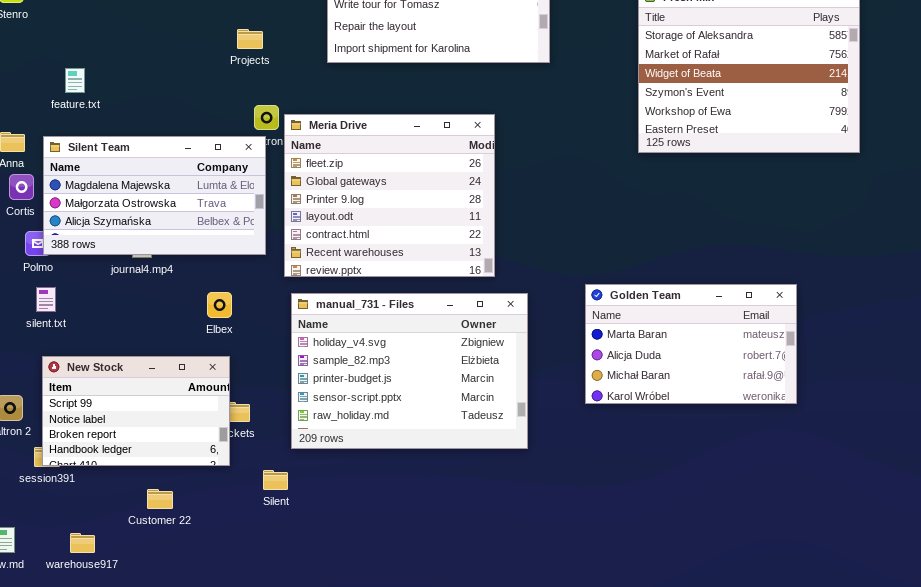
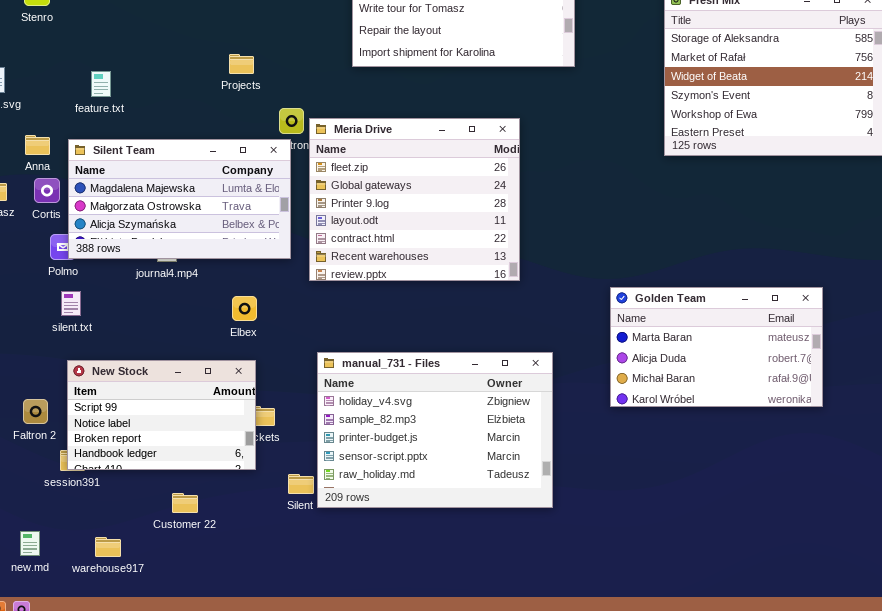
Projects: [237,29,263,49] -> [229,54,254,74], moved
manual_731 - Files: [291,293,528,449] -> [317,352,553,508], moved

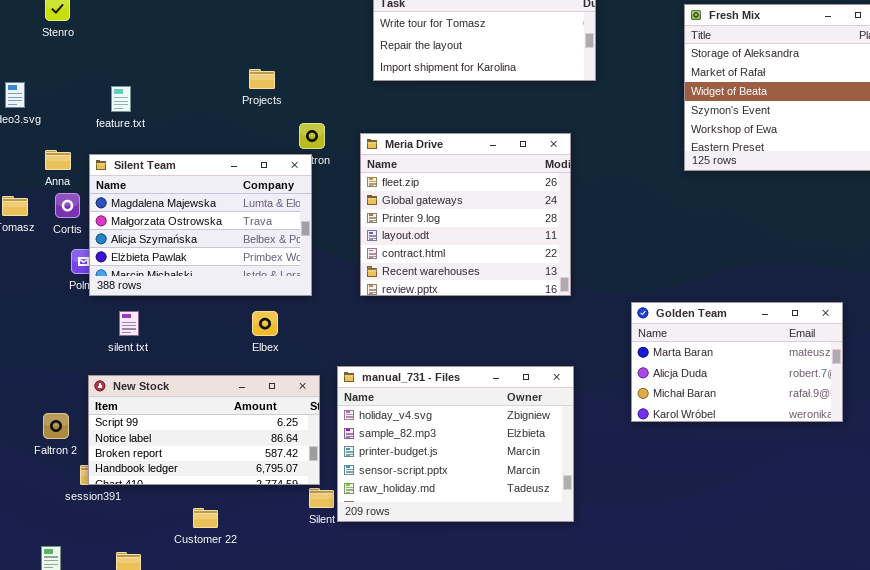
Meria Drive: [309,118,520,281] -> [360,133,571,296], moved
Silent Team: [68,139,291,259] -> [89,154,312,296], resized
silent.txt: [61,291,81,316] -> [119,311,139,336], moved
New Stock: [67,360,256,470] -> [88,375,320,485], resized

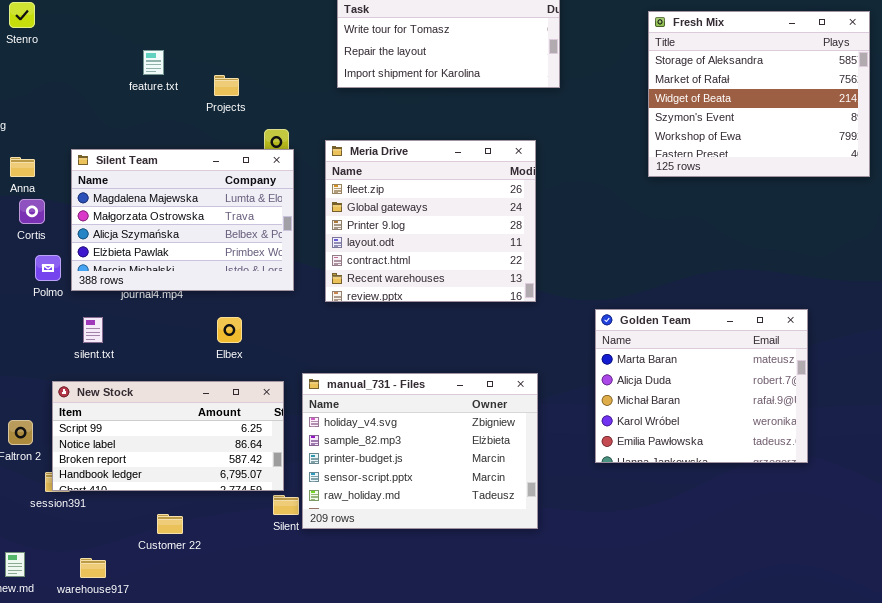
feature.txt: [111,86,131,112] -> [143,50,164,75], moved
Silent Team: [89,154,312,296] -> [71,149,294,291], moved
Golden Team: [631,302,843,422] -> [595,309,808,463], resized

